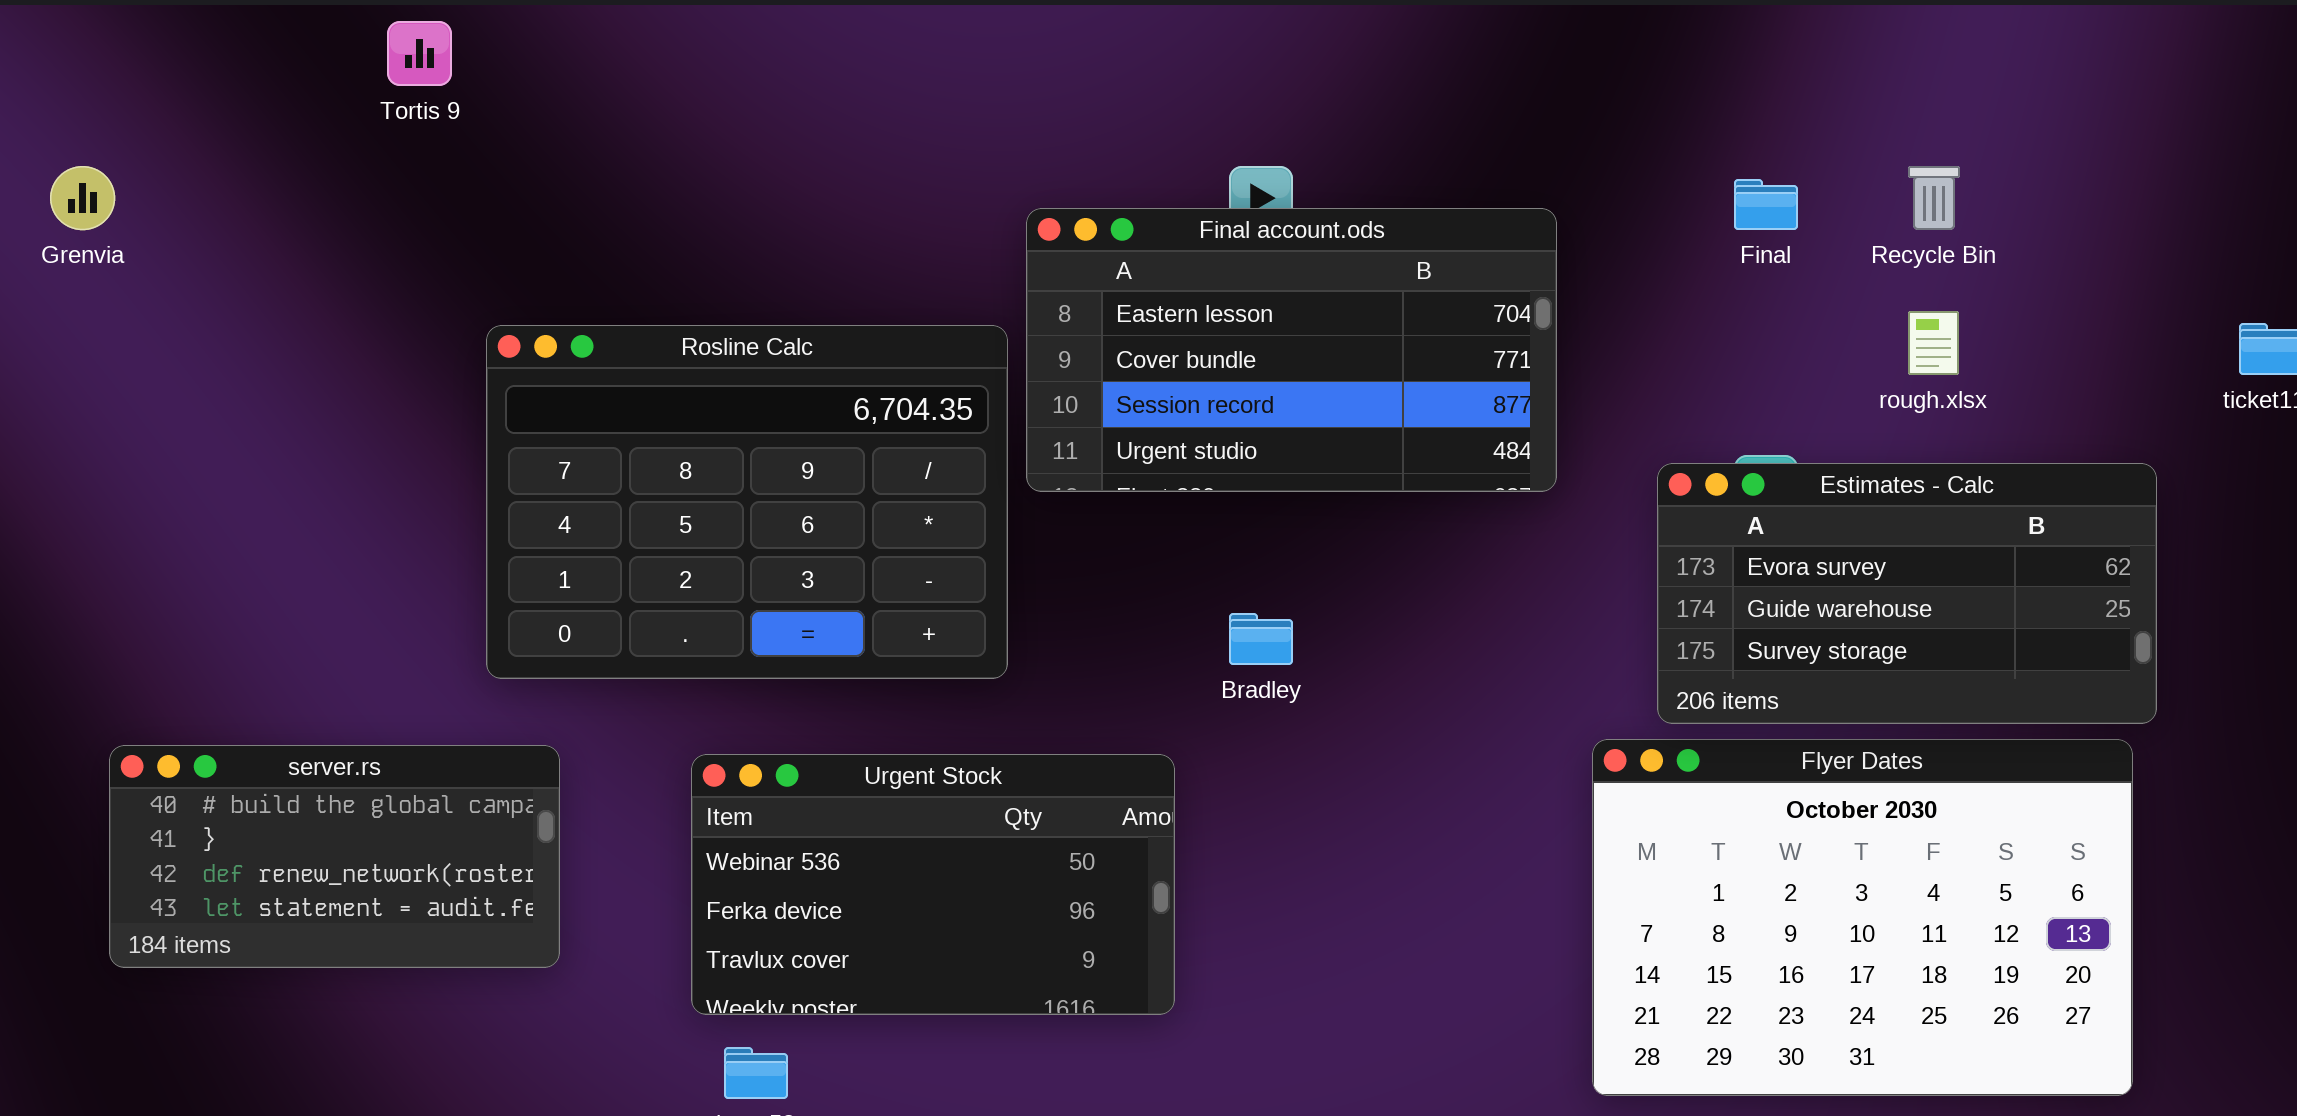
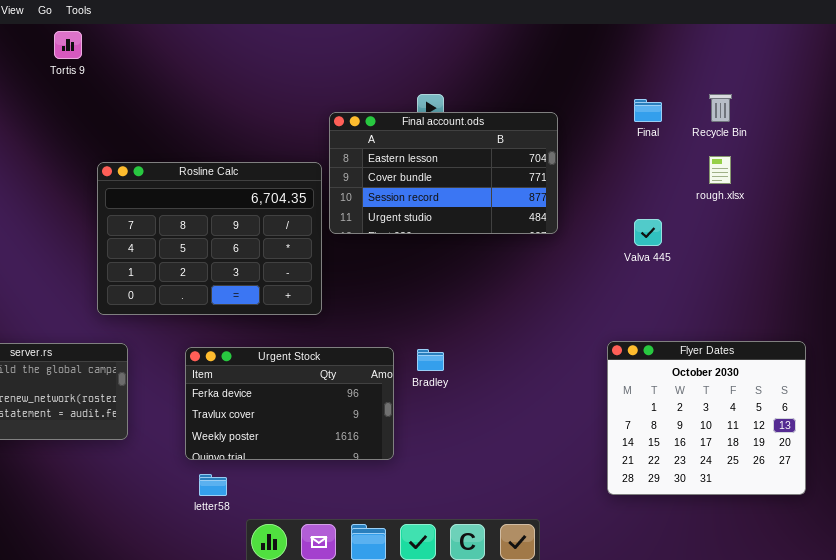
Estimates - Calc: [1657,463,2157,724] -> none, closed
Bradley: [1229,613,1293,665] -> [417,349,444,371], moved
Flyer Dates: [1592,739,2133,1096] -> [607,341,806,495], resized
Urgent Stock: [691,754,1175,1015] -> [185,347,394,460], scrolled down 1 row

